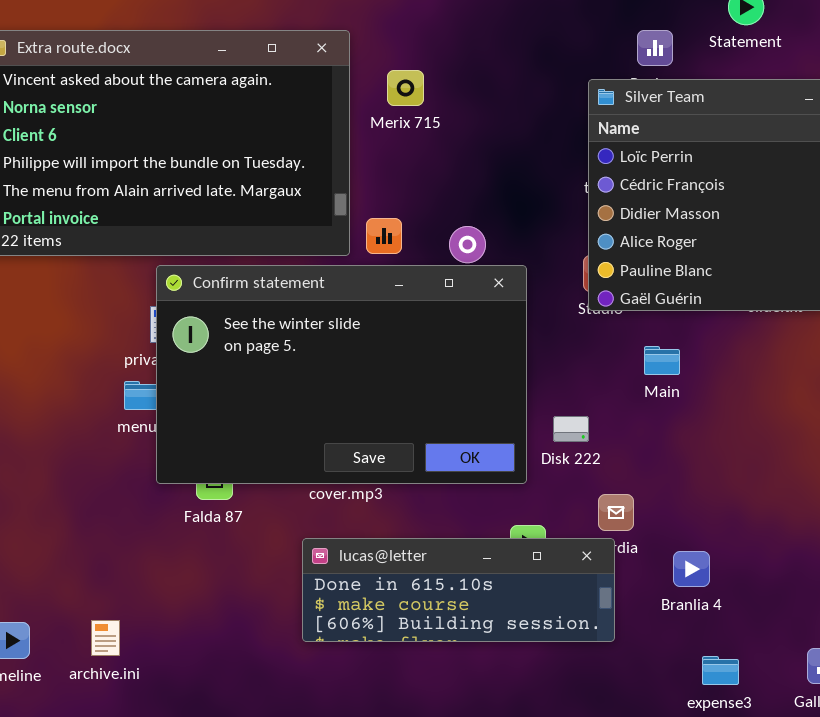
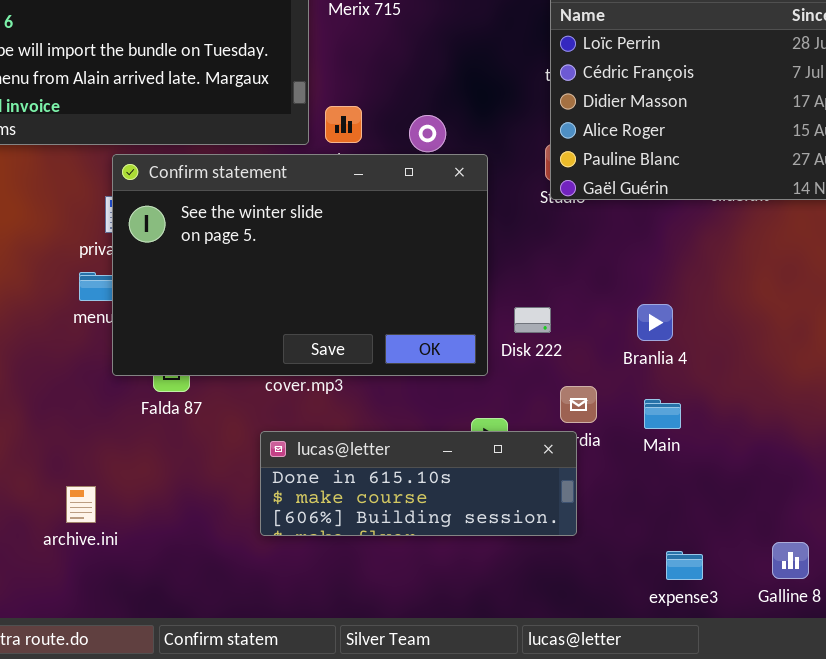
Main: [644,346,680,375] -> [644,399,681,429], moved
Branlia 4: [673,551,710,587] -> [637,304,673,341], moved
archive.ini: [91,620,120,656] -> [66,486,96,523], moved

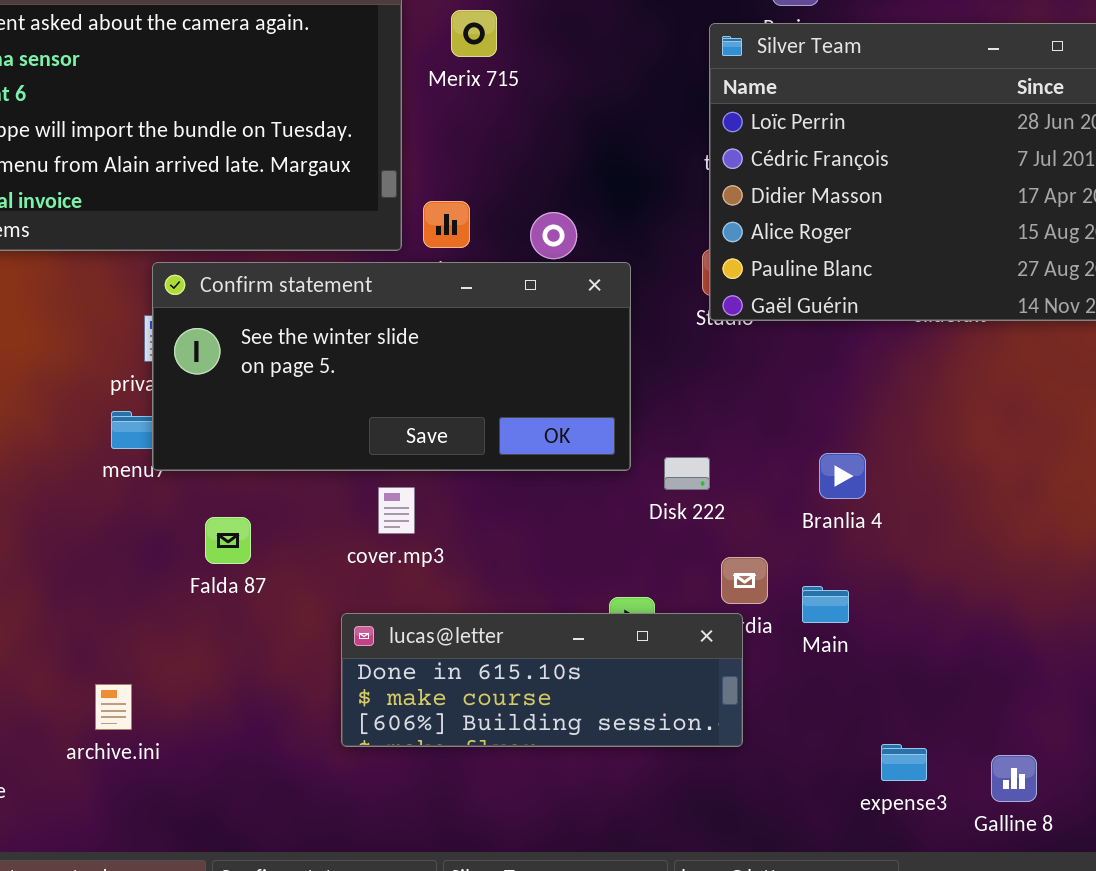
Confirm statement: [112,154,488,376] -> [152,262,631,471], resized
Main: [644,399,681,429] -> [802,586,849,623], moved
expense3: [666,551,703,580] -> [881,744,927,781], moved

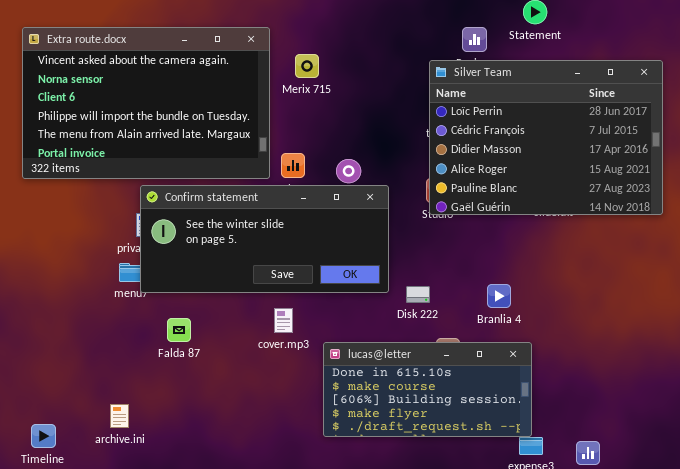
cover.mp3: [378,487,415,534] -> [274,308,293,333], moved
lucas@letter: [341,613,743,747] -> [323,342,532,437], moved, resized

